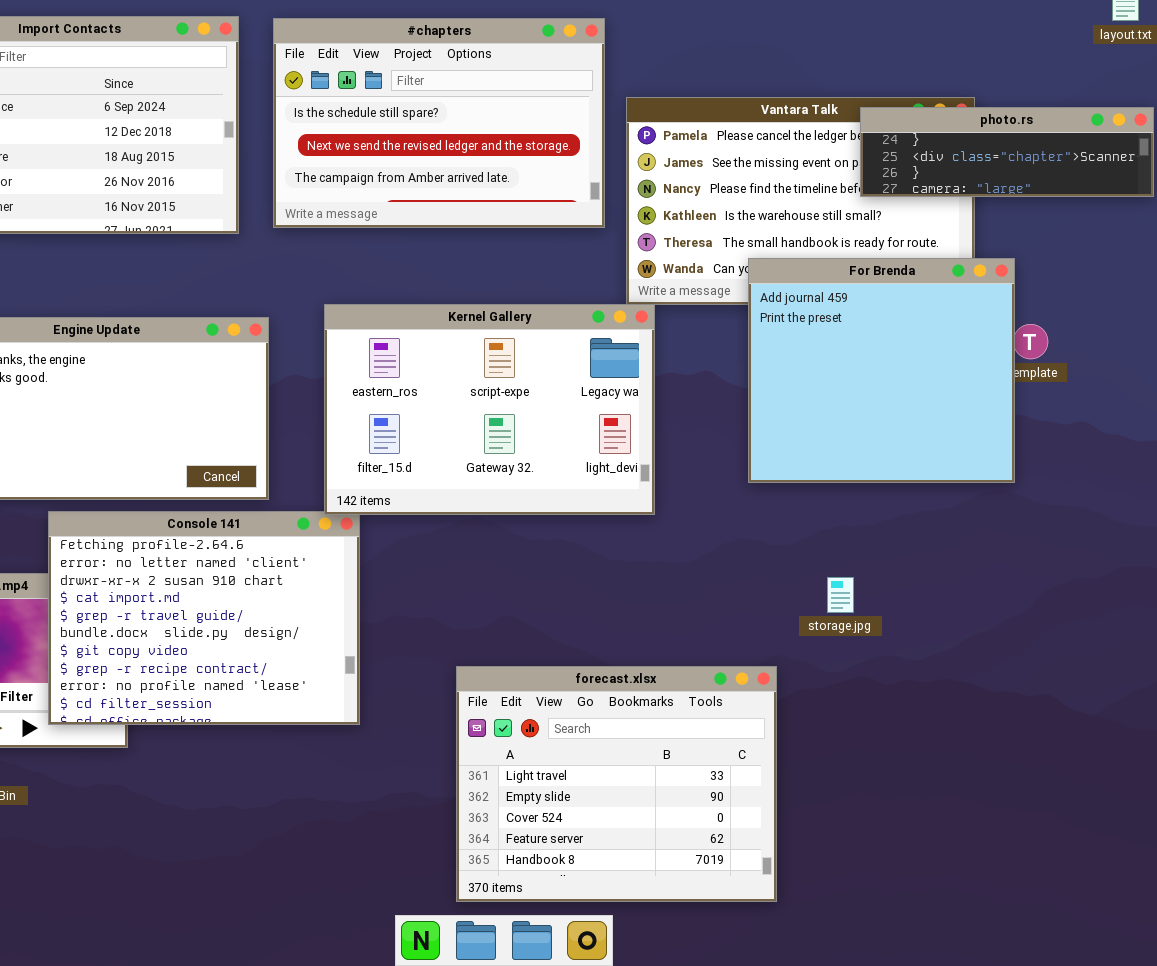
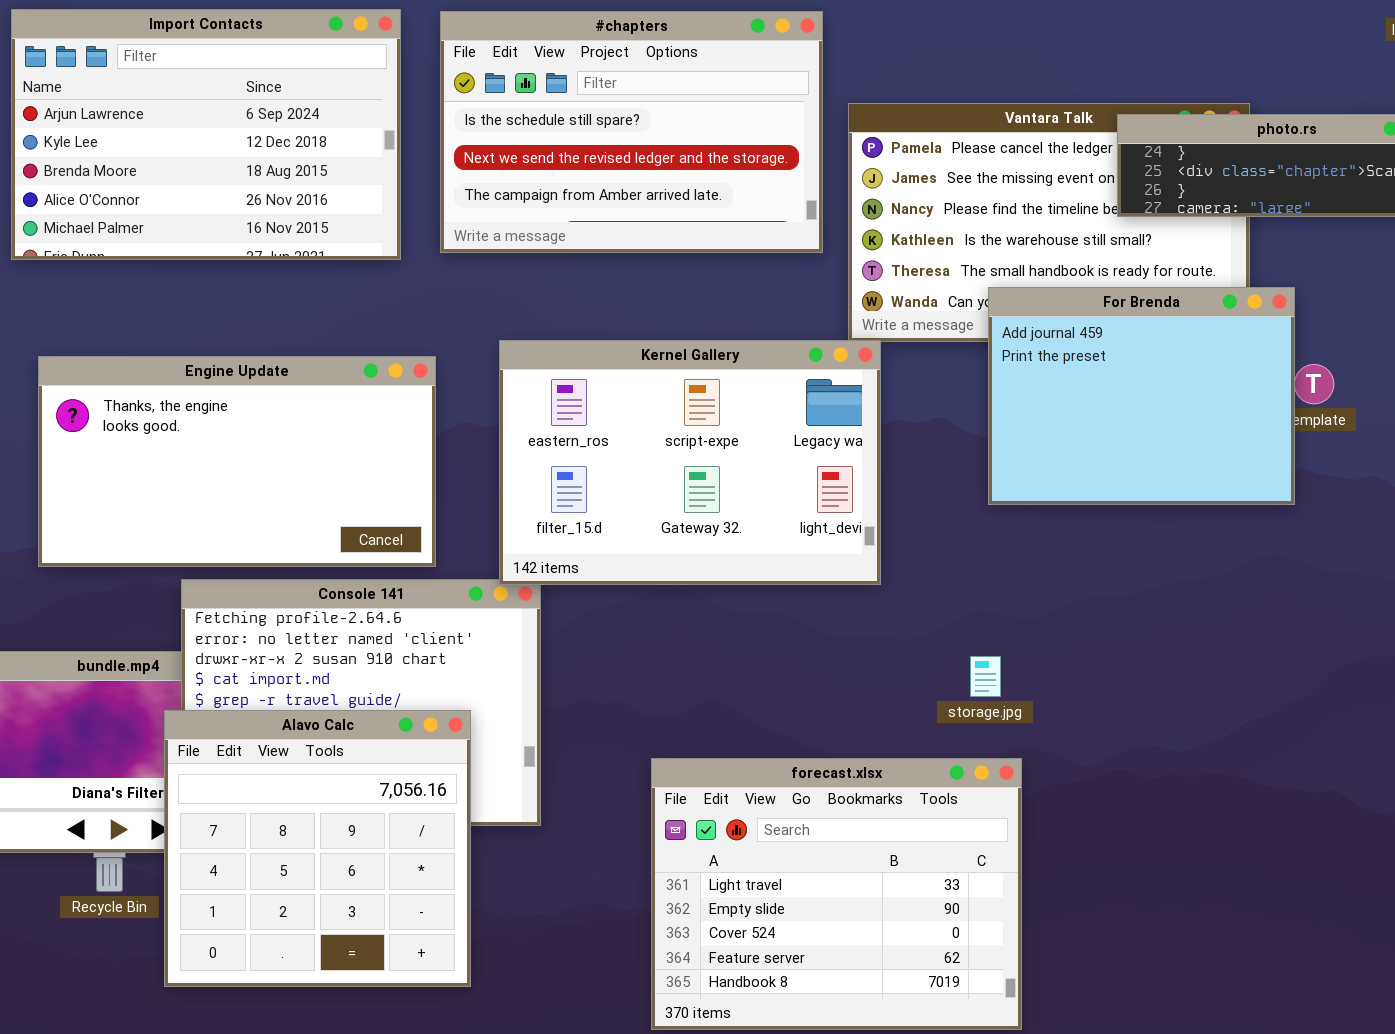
For Brenda: [748,258,1015,483] -> [988,287,1295,505], resized
storage.jpg: [827,577,854,613] -> [970,656,1001,697], moved
Alavo Calc: none -> [164,710,471,987], opened

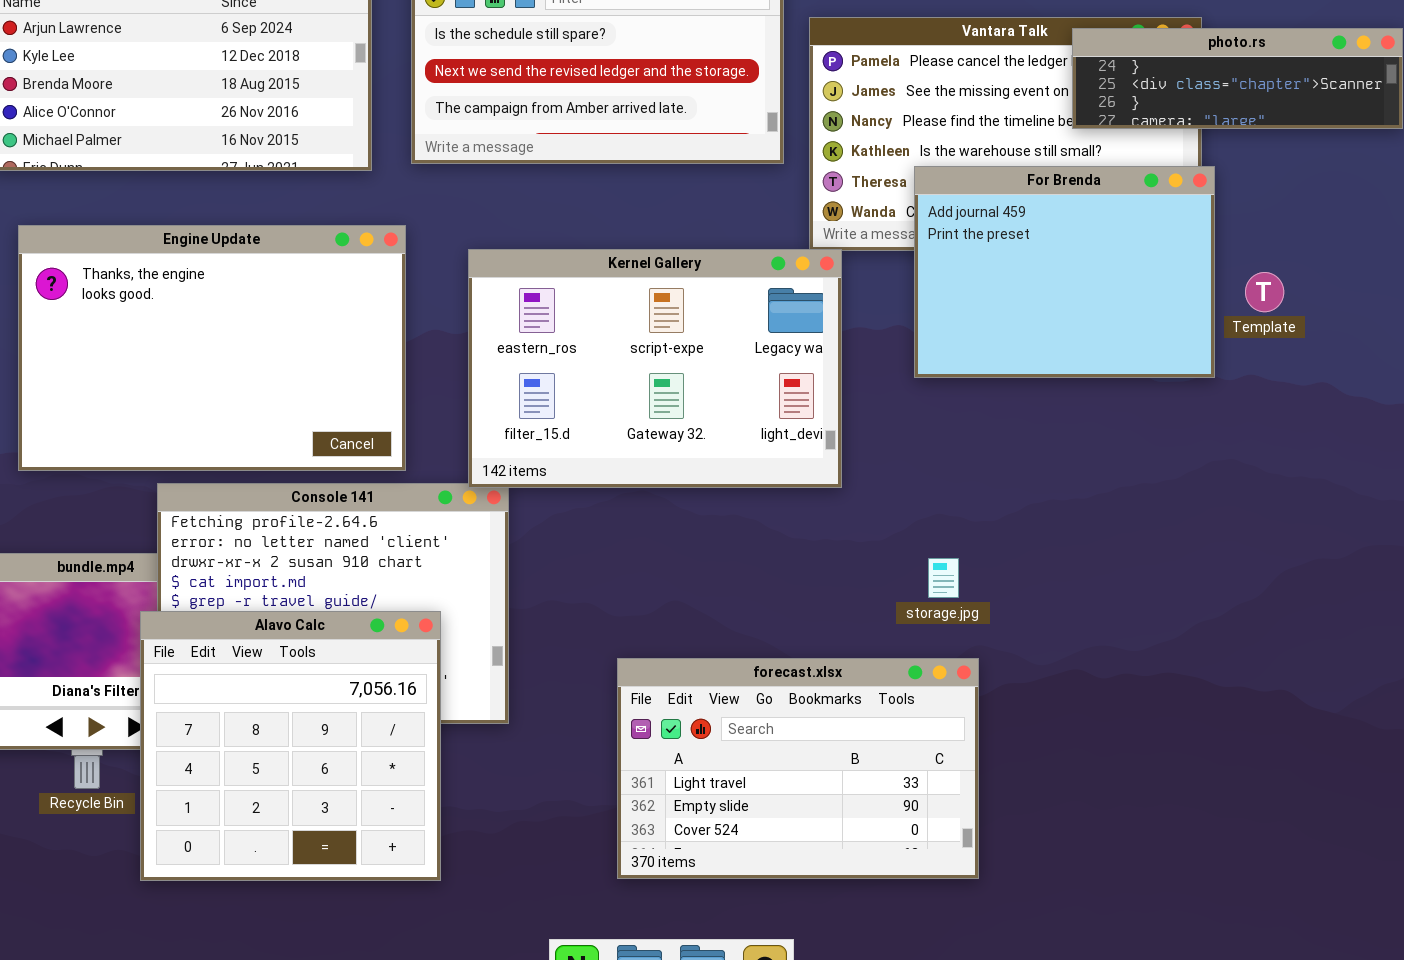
For Brenda: [988,287,1295,505] -> [914,166,1215,378], moved
Engine Update: [38,356,436,567] -> [18,225,406,471], resized
forecast.xlsx: [651,758,1022,1030] -> [617,658,979,879], resized

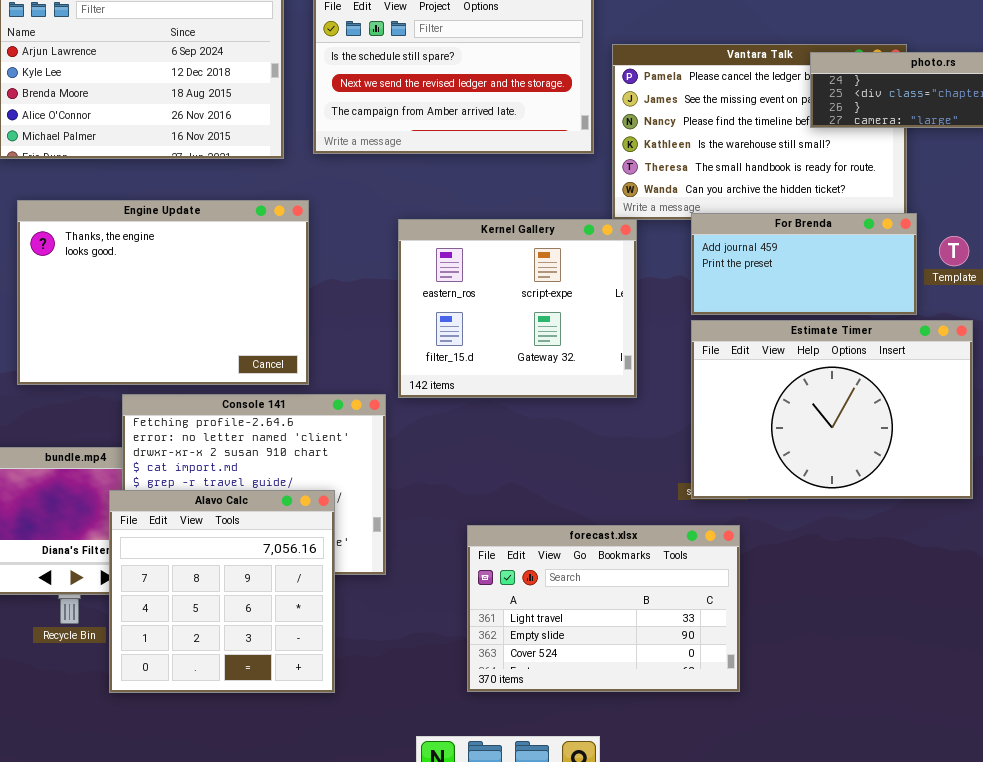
For Brenda: [914,166,1215,378] -> [691,213,917,315], resized
Kernel Gallery: [468,249,842,488] -> [398,219,637,398], resized
Estimate Timer: none -> [691,320,973,499], opened

